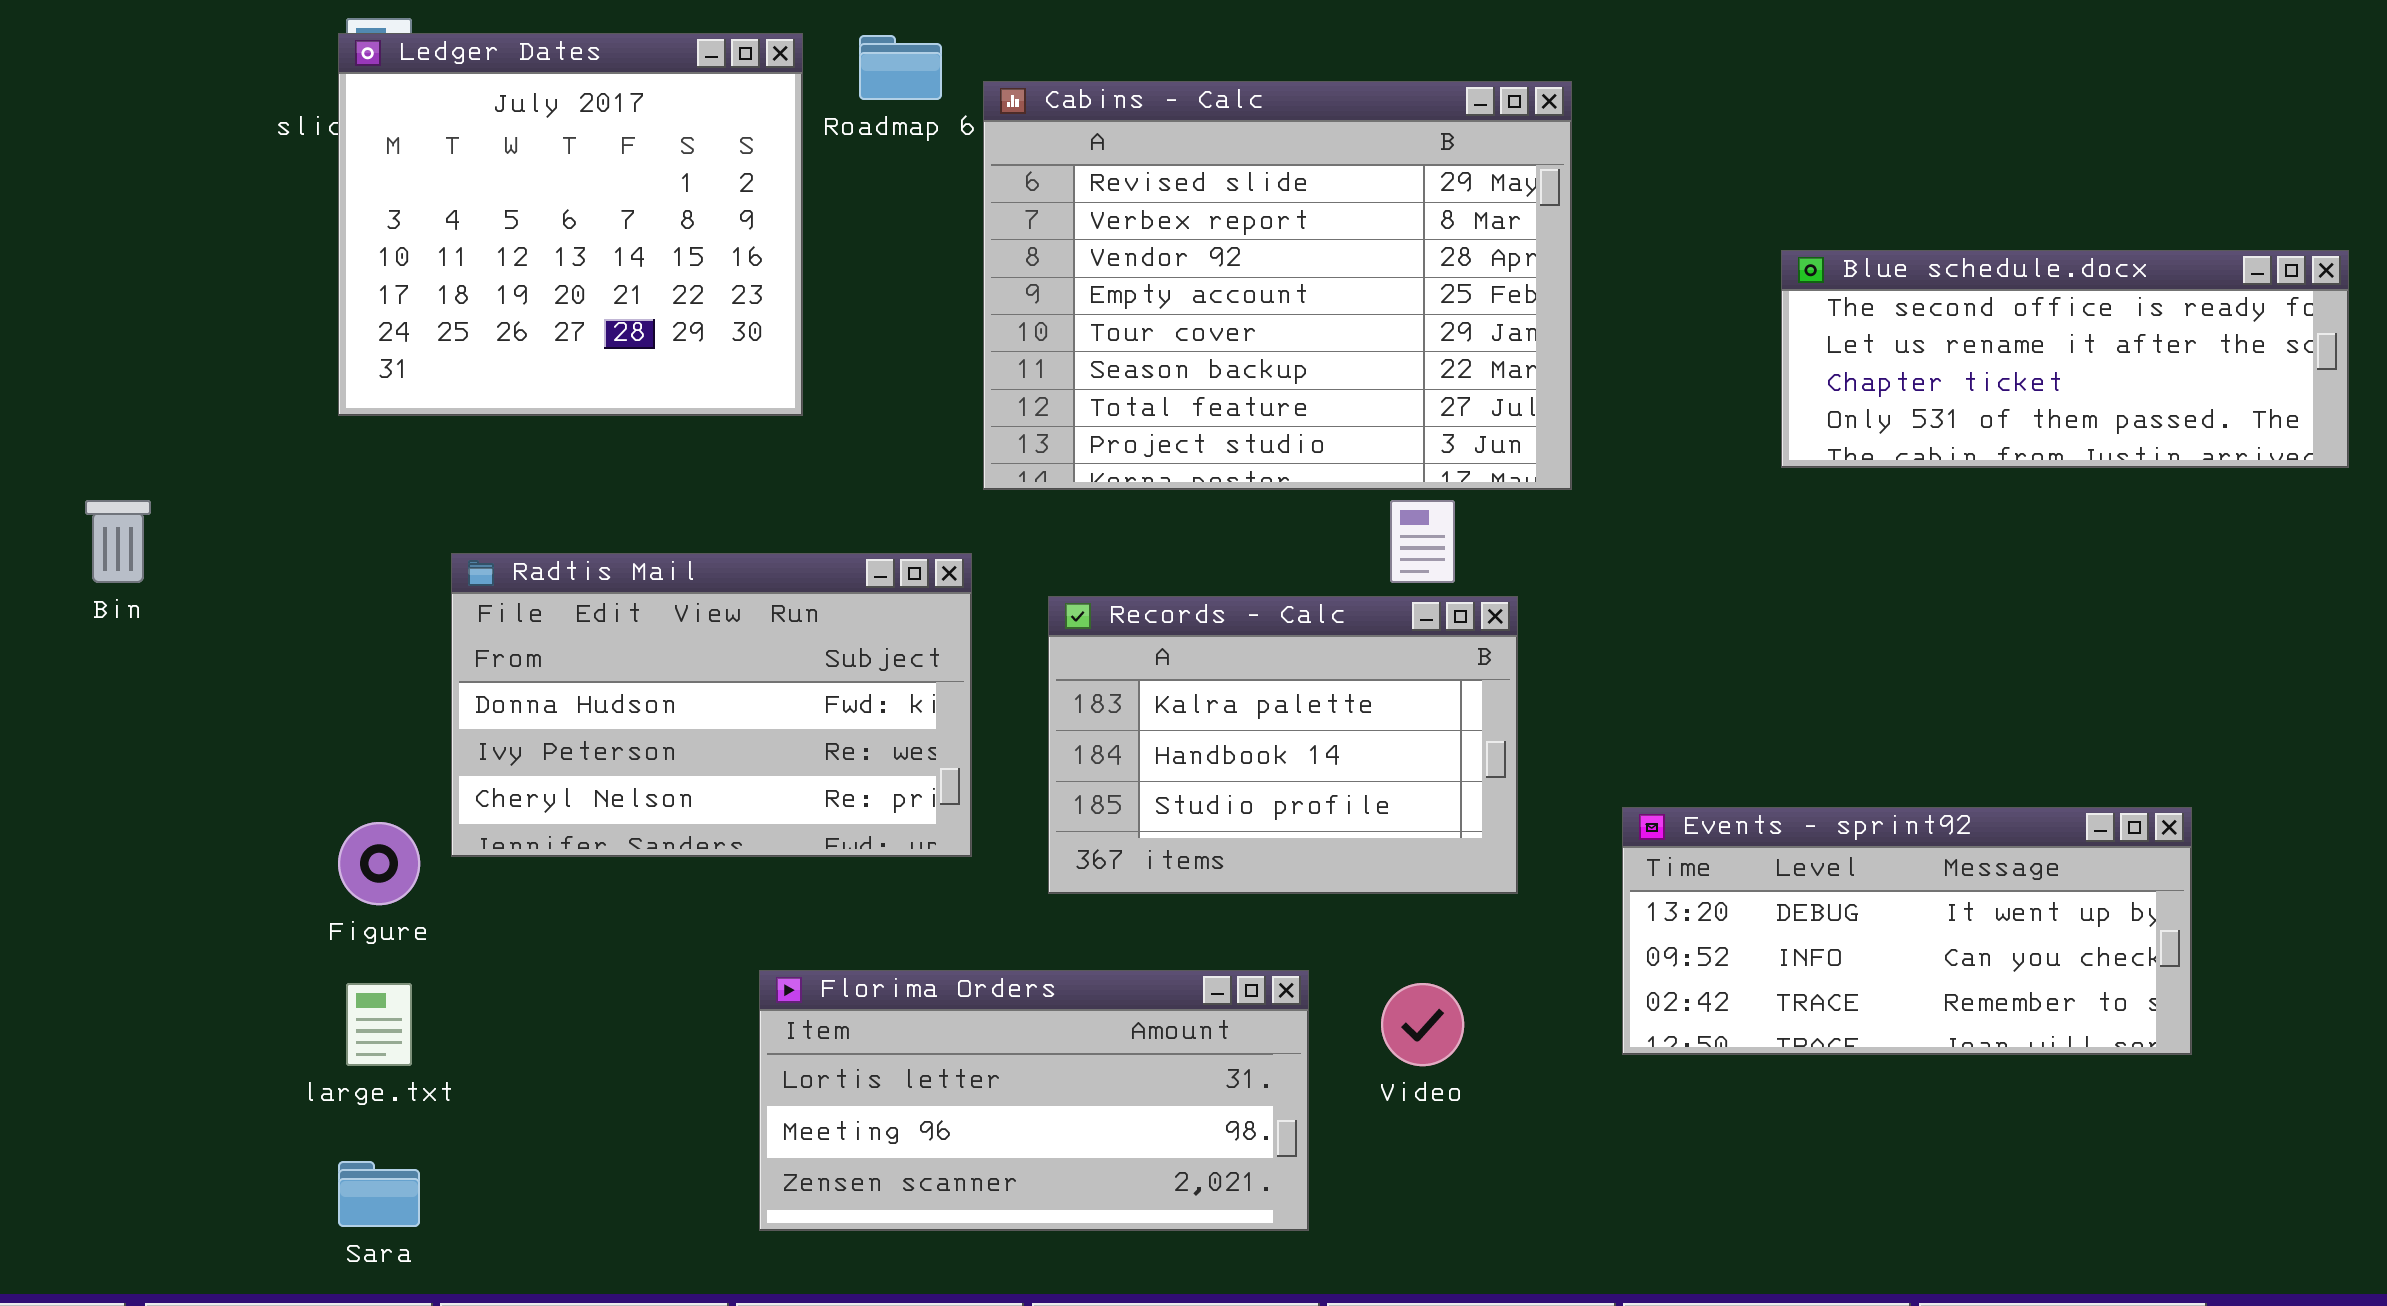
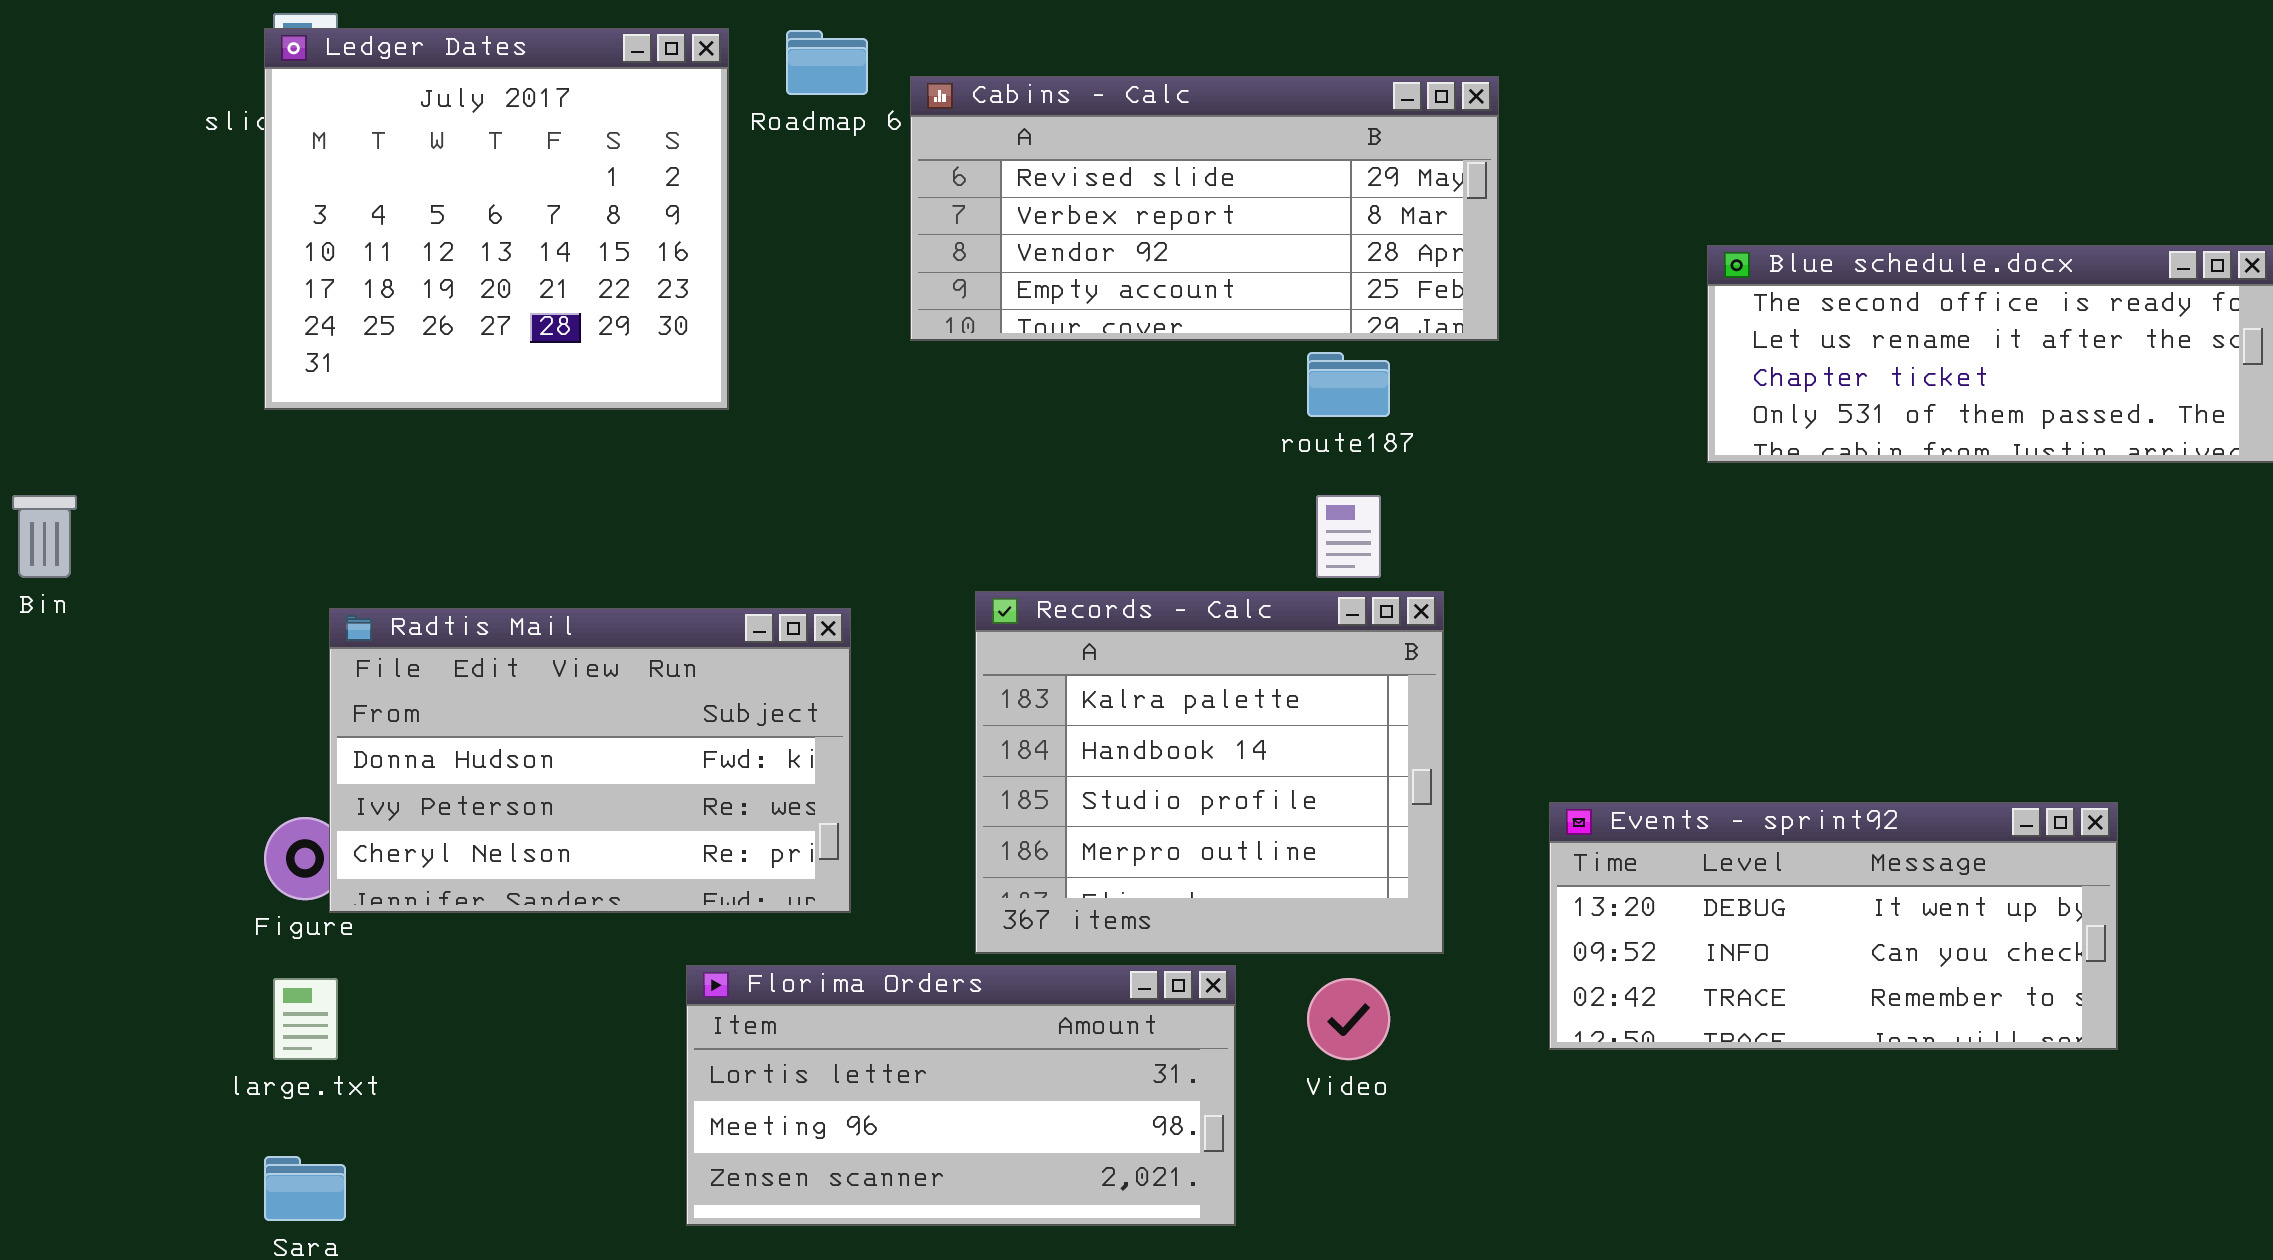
Cabins - Calc: [983,81,1572,490] -> [910,76,1499,341], resized
Radtis Mail: [451,553,972,857] -> [329,608,851,913], moved
Records - Calc: [1048,596,1518,894] -> [975,591,1444,954], resized

